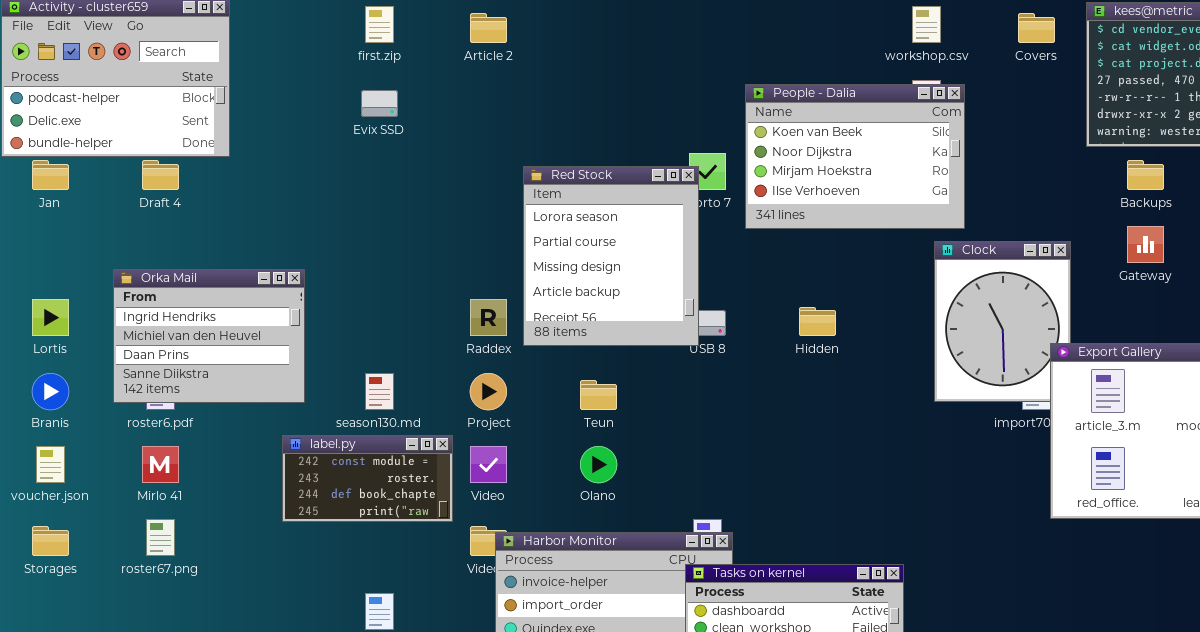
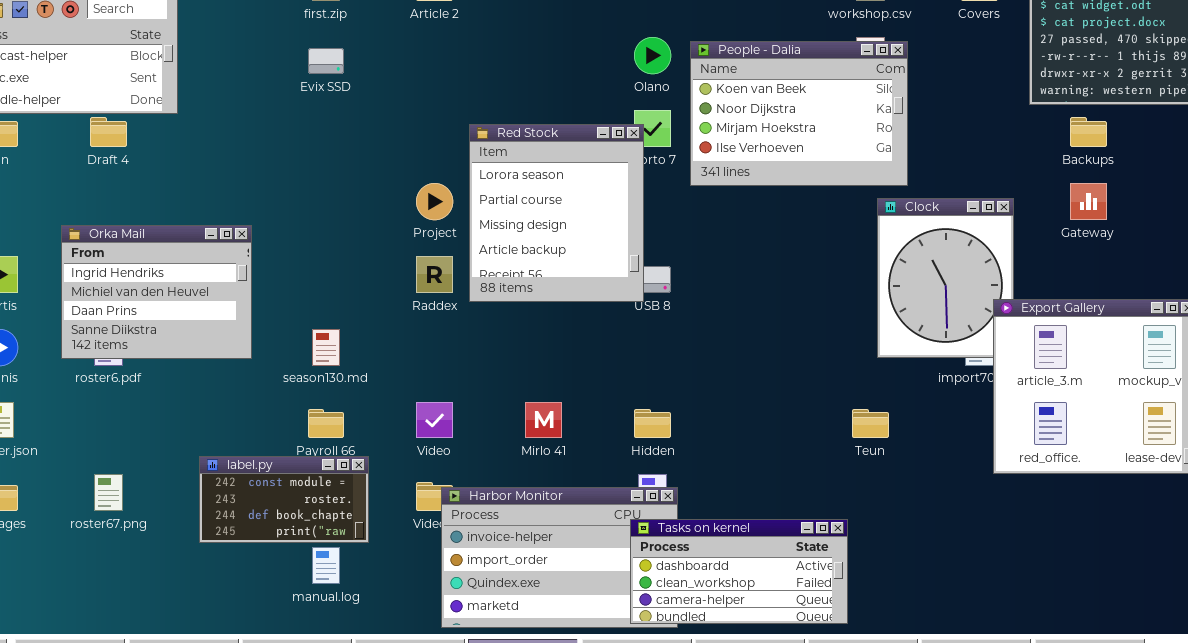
Hidden: [799,307,836,336] -> [634,409,671,438], moved
Project: [470,373,507,410] -> [416,183,453,220], moved
Teun: [580,380,617,410] -> [852,409,889,438], moved
label.py: [282,435,453,522] -> [199,456,369,543], moved
Mirlo 41: [142,446,179,483] -> [525,402,562,438], moved
Olano: [580,446,617,483] -> [634,37,671,74], moved

